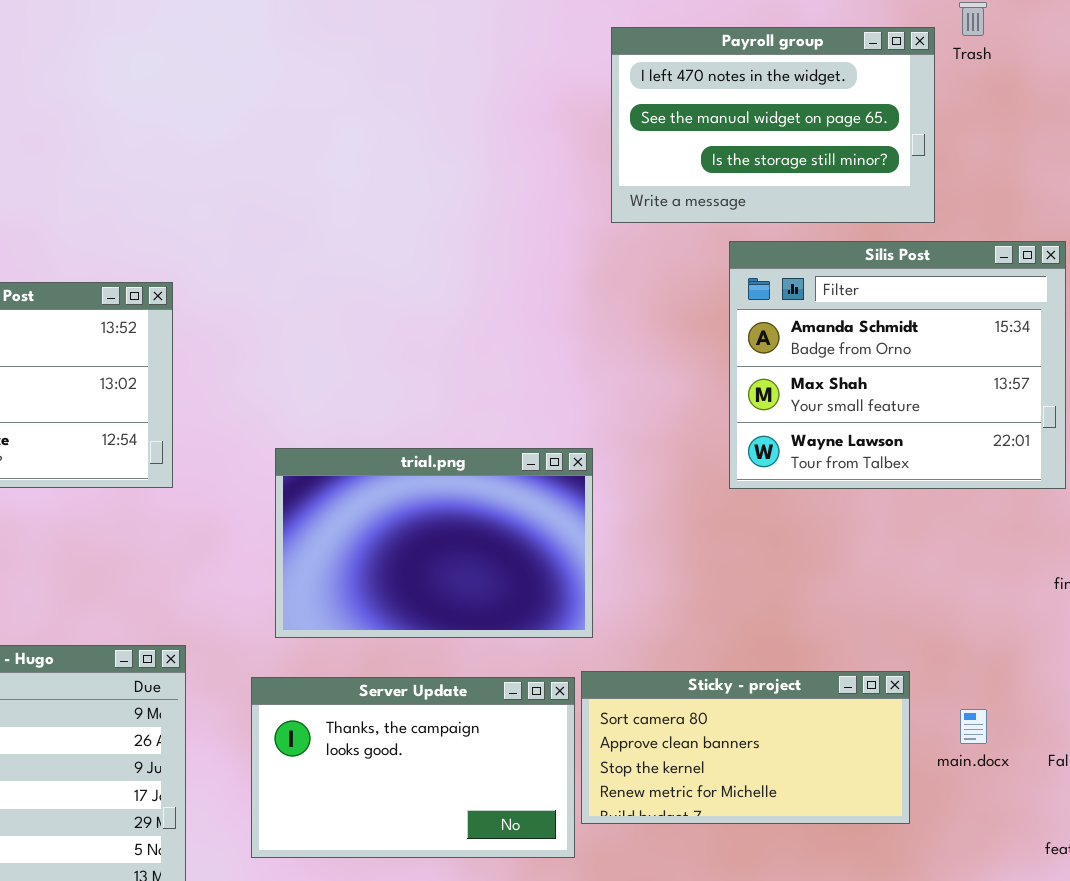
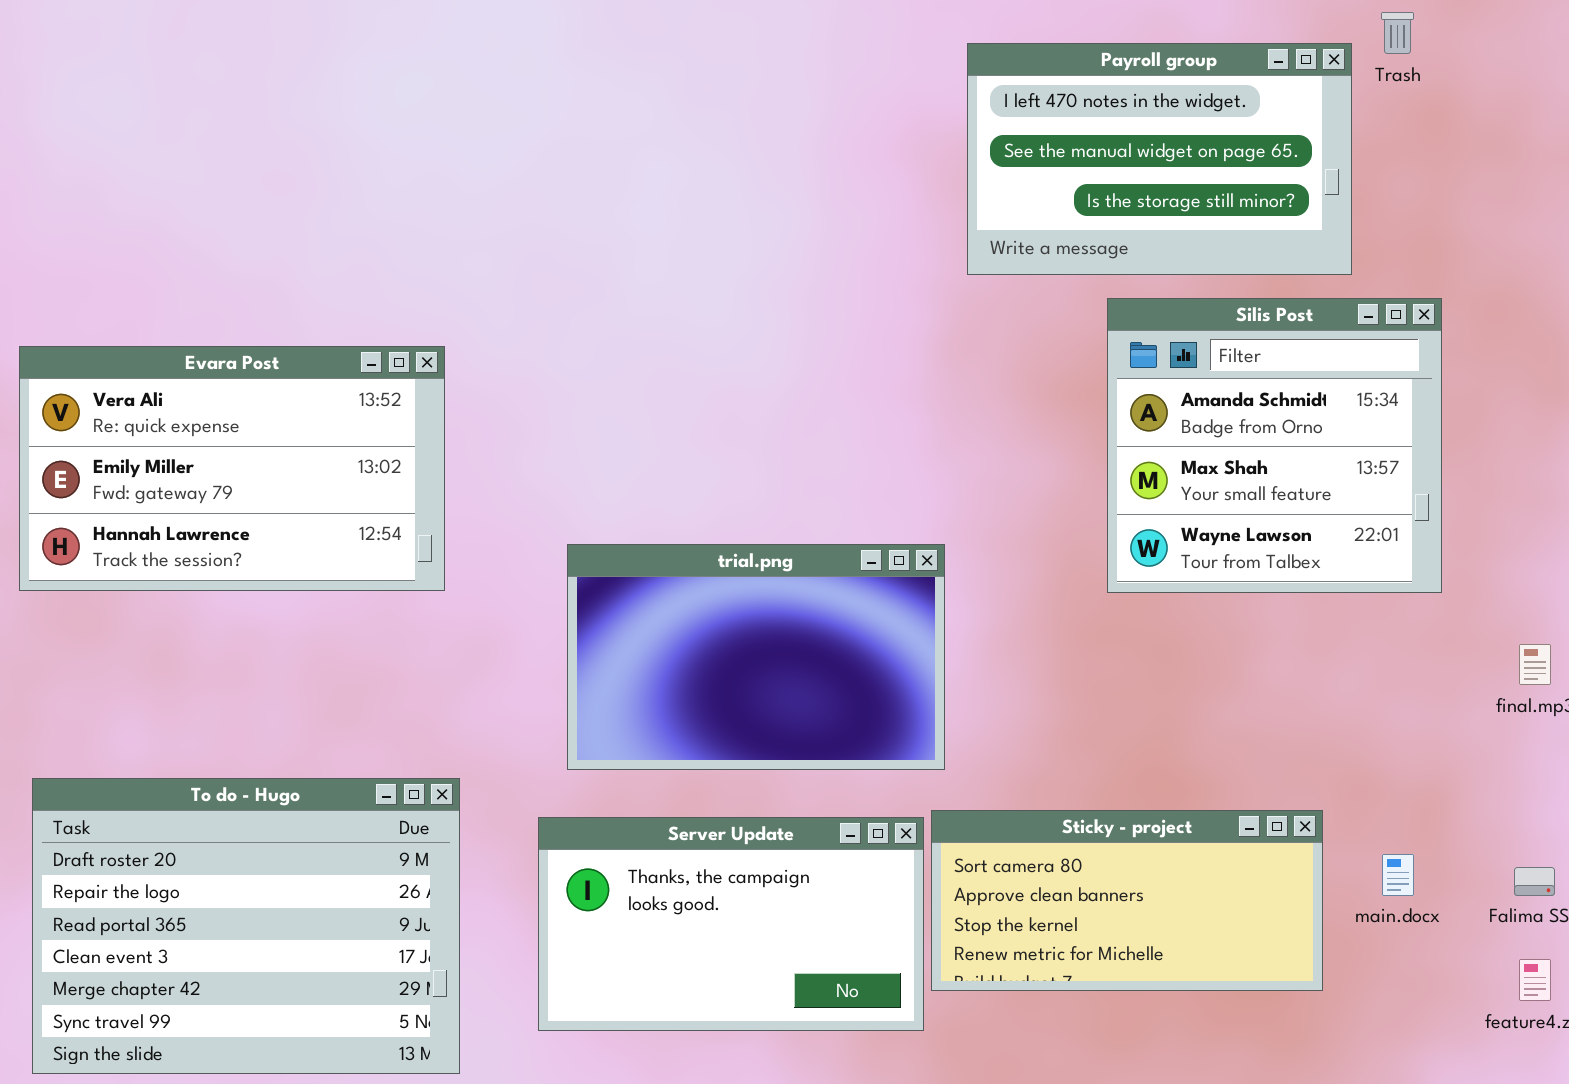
Silis Post: [729,241,1066,489] -> [1107,298,1442,593], resized

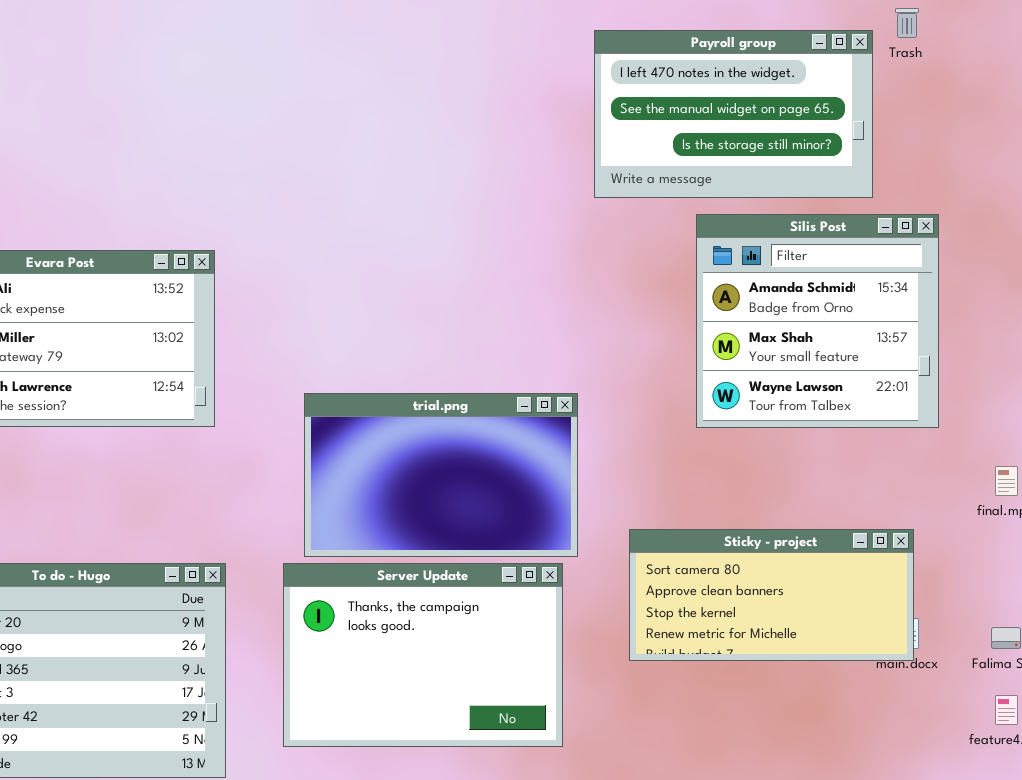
Sticky - project: [931,810,1323,991] -> [629,529,914,661], moved
Server Update: [538,817,924,1031] -> [283,563,563,747], resized

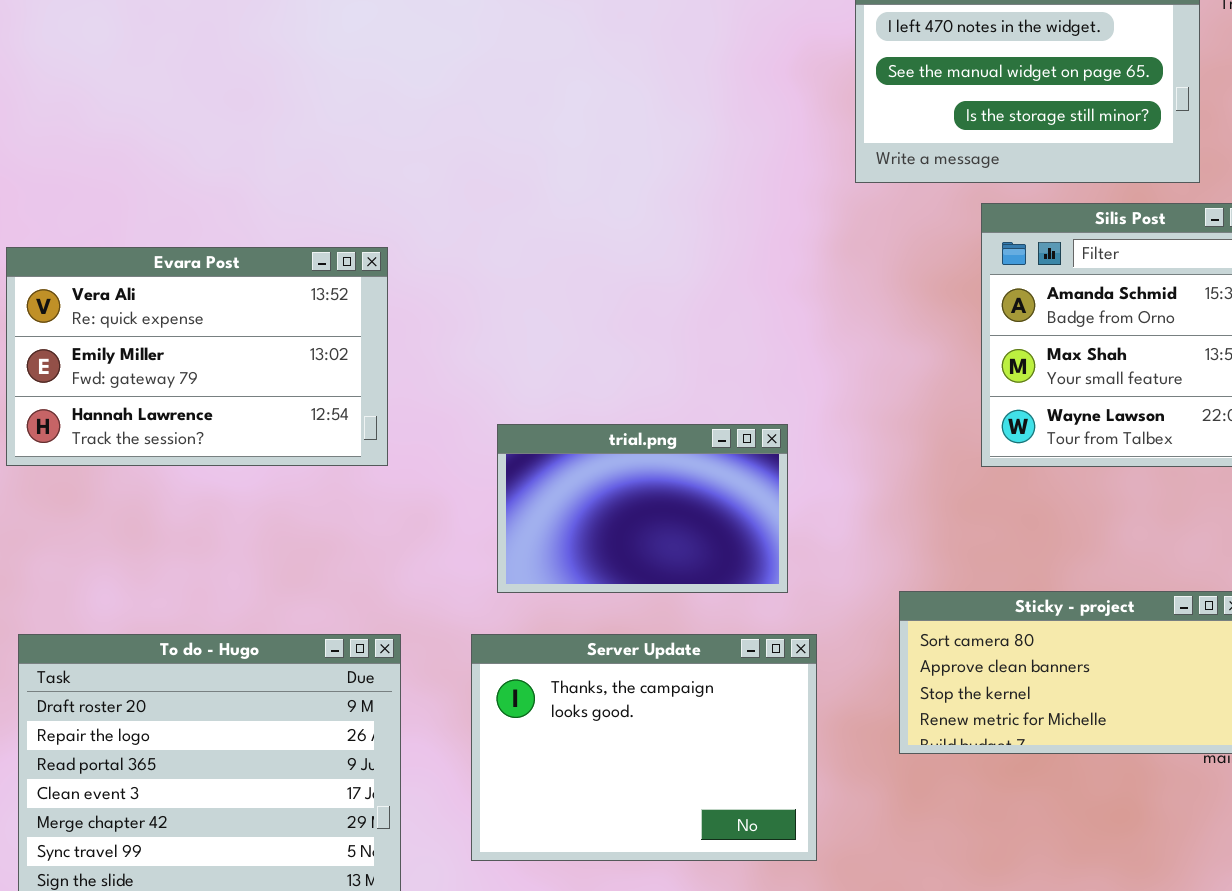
trial.png: [304,393,578,557] -> [497,424,788,593], resized

